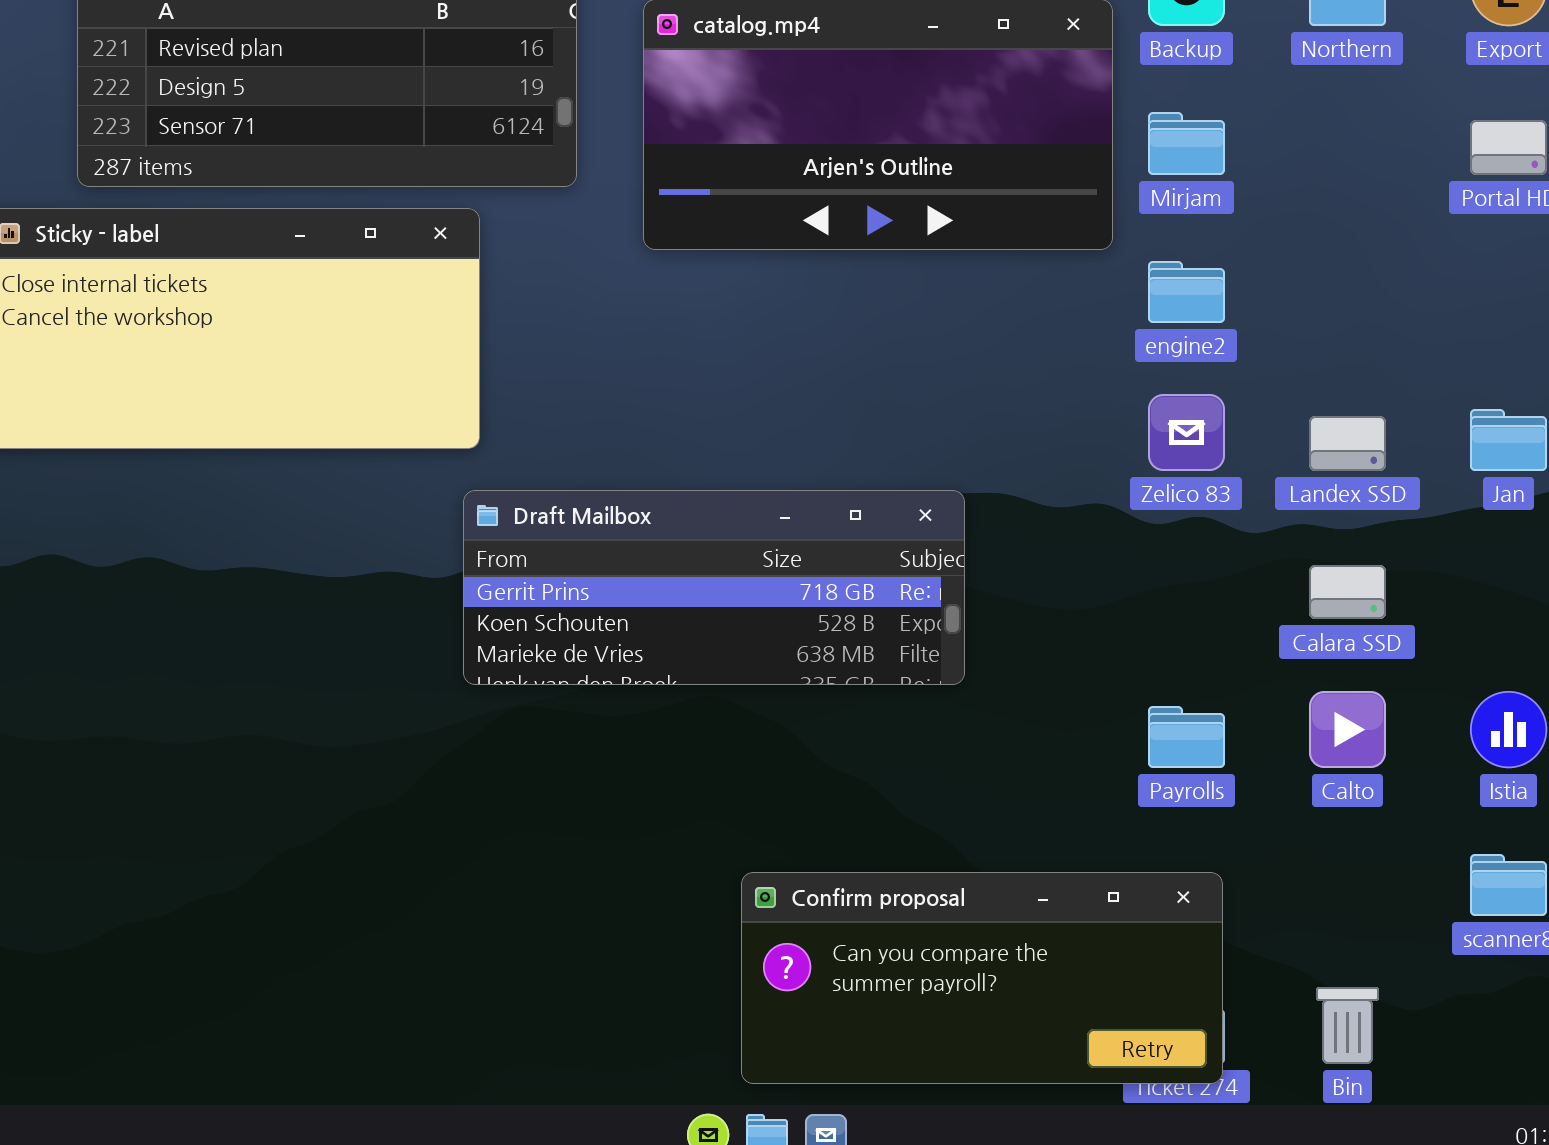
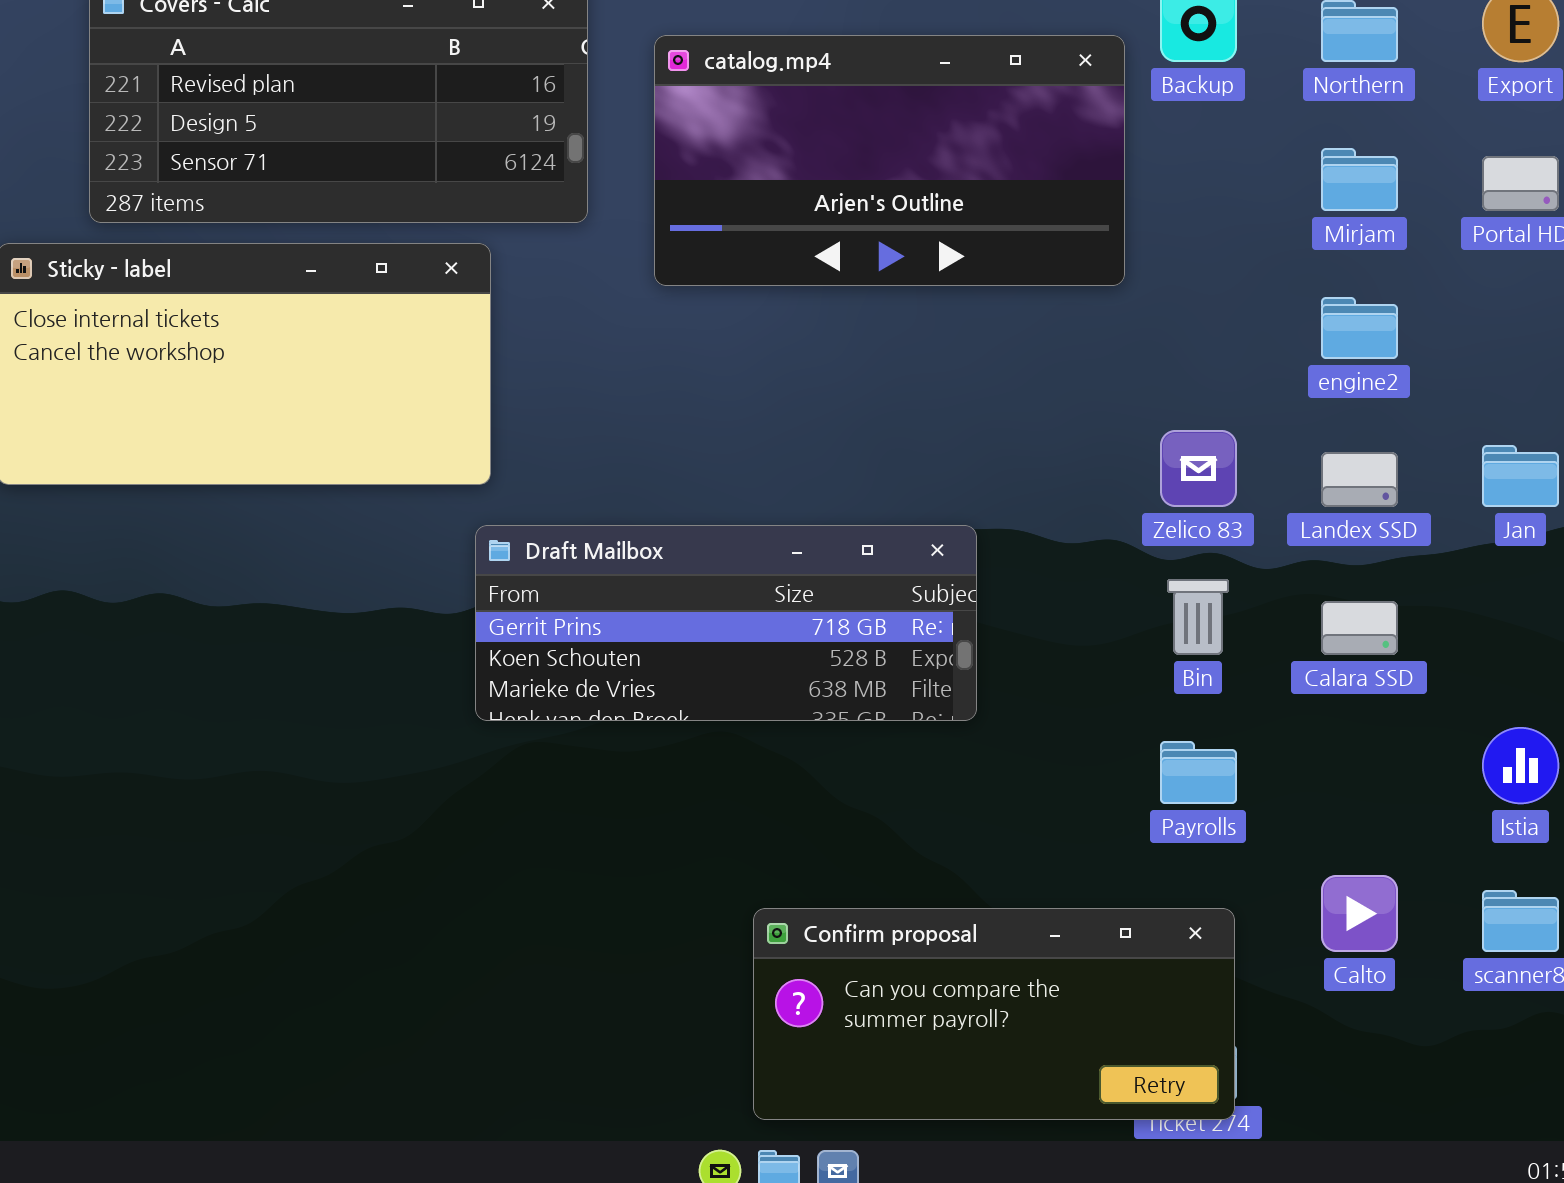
Mirjam: [1148,112,1225,175] -> [1321,148,1398,211], moved
engine2: [1148,261,1225,323] -> [1321,297,1398,359], moved
Calto: [1309,691,1386,768] -> [1321,875,1398,952], moved
Bin: [1316,987,1379,1064] -> [1167,579,1229,655], moved

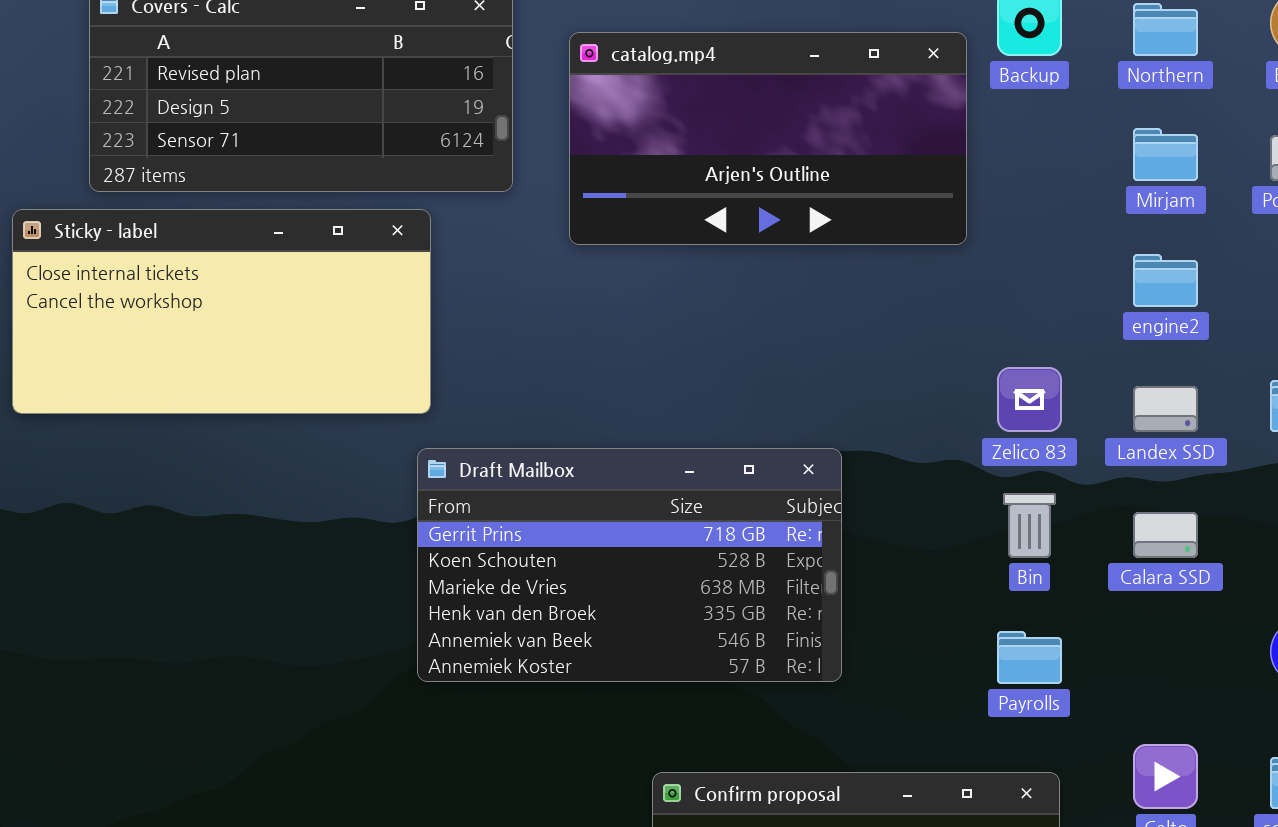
Draft Mailbox: [475,525,977,721] -> [417,448,842,682], resized

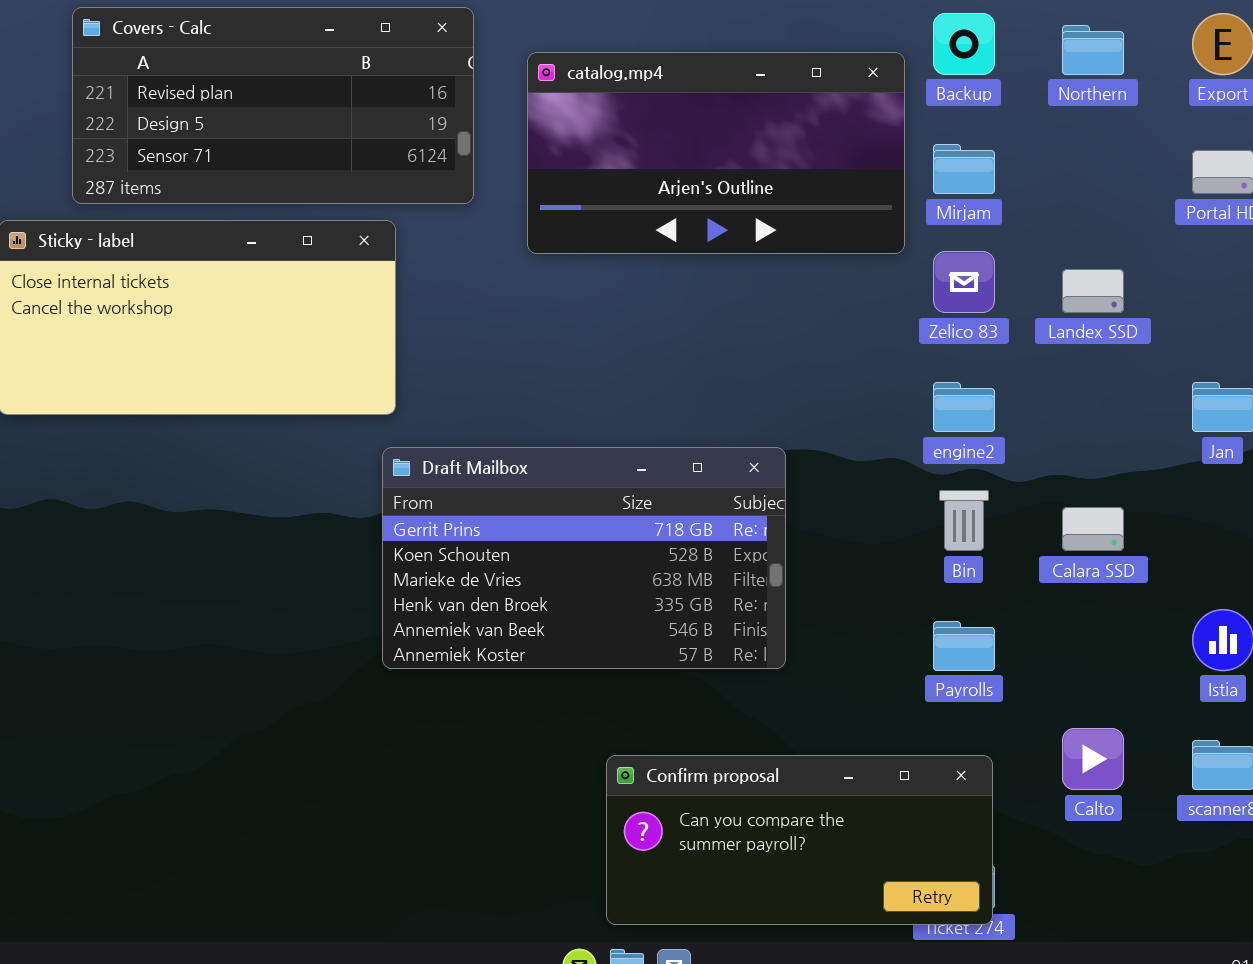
Mirjam: [1133,128,1198,181] -> [933,144,995,194], moved
engine2: [1133,254,1198,307] -> [933,382,995,432], moved
Zelico 83: [997,367,1062,432] -> [933,251,995,313], moved
Landex SSD: [1133,386,1198,432] -> [1062,269,1124,313], moved

